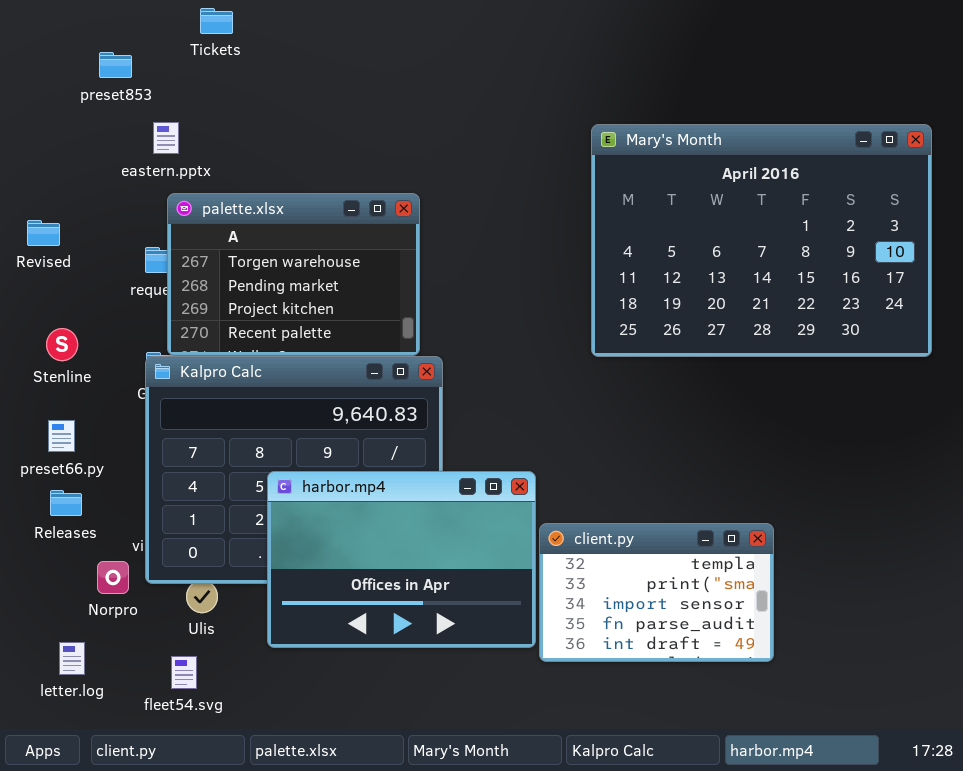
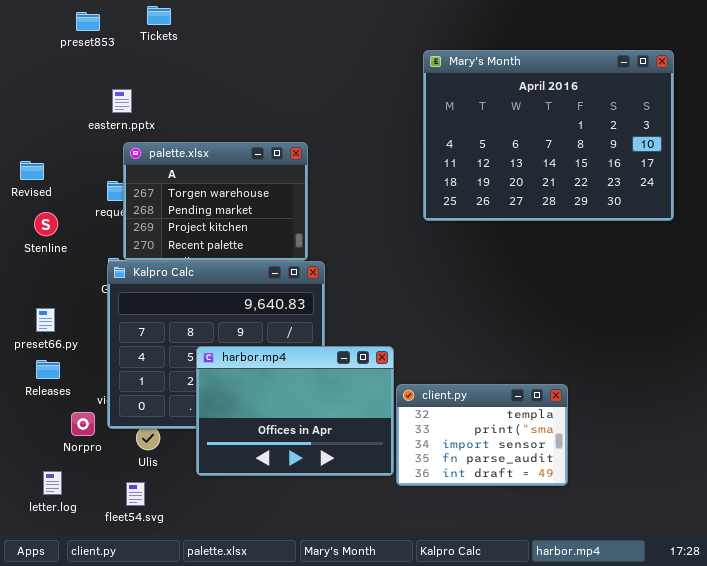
preset853: [99,52,132,78] -> [76,12,100,31], moved
Mary's Month: [591,124,932,357] -> [423,50,674,221], moved
Stenline: [46,328,78,361] -> [34,212,58,236], moved

